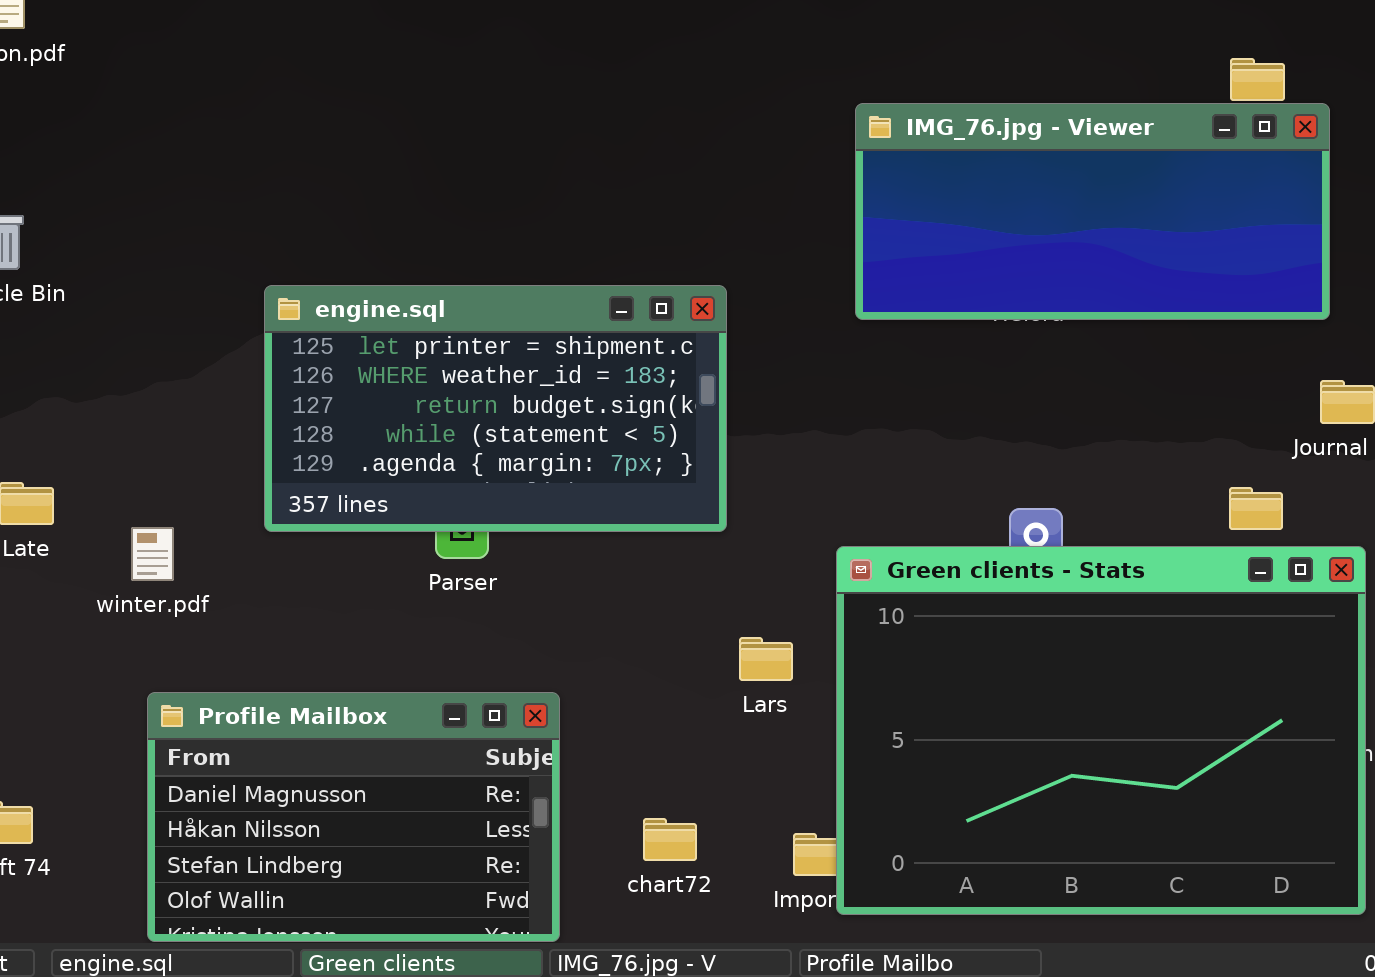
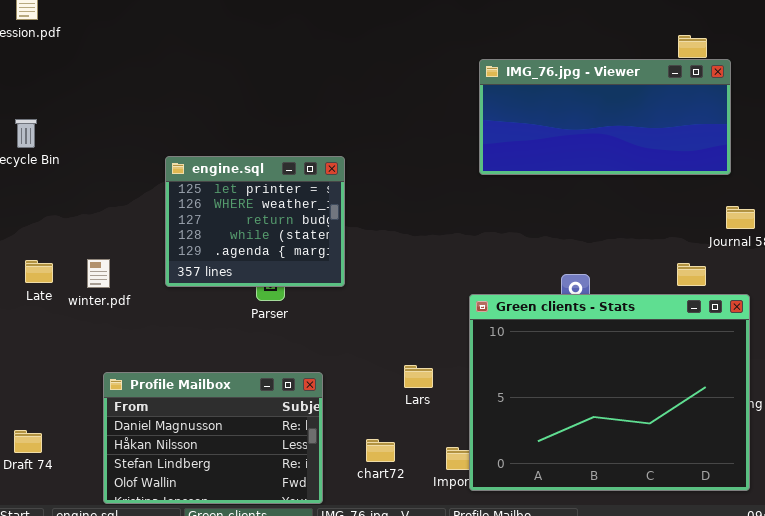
engine.sql: [264,285,727,532] -> [165,156,345,287], resized
winter.pdf: [131,527,174,581] -> [87,259,110,288], moved
Lars: [739,637,793,681] -> [404,365,433,388], moved

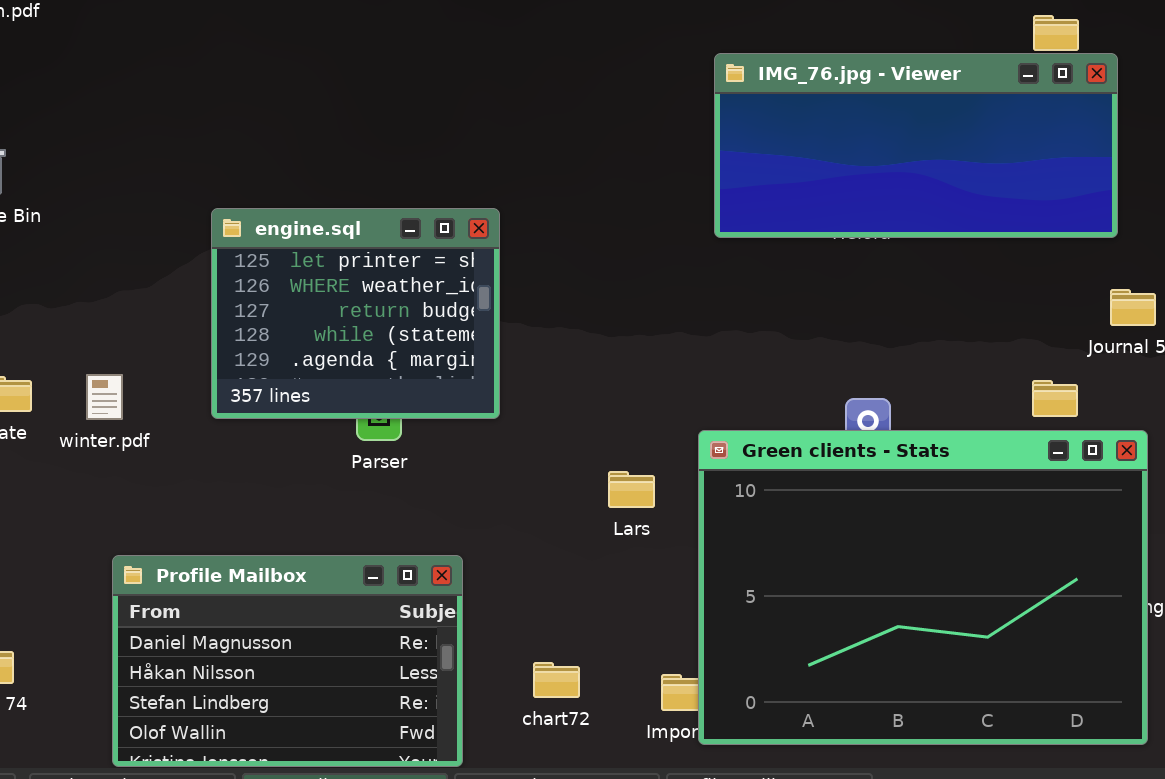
Lars: [404,365,433,388] -> [608,471,655,508], moved

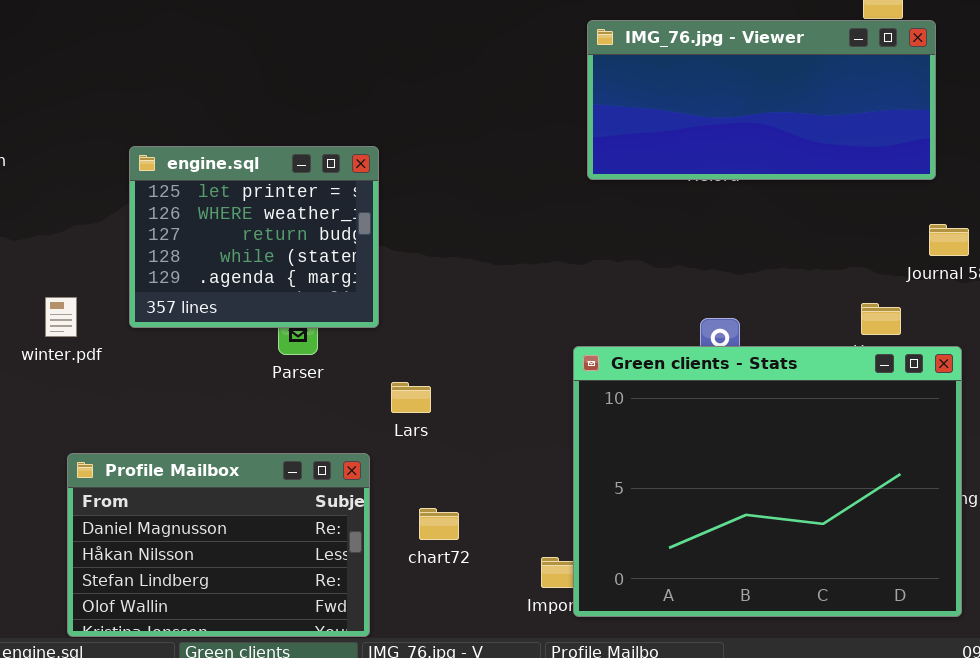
engine.sql: [211,208,500,419] -> [129,146,379,328], moved
Lars: [608,471,655,508] -> [391,382,431,413], moved
chart72: [533,662,580,698] -> [419,508,459,540], moved

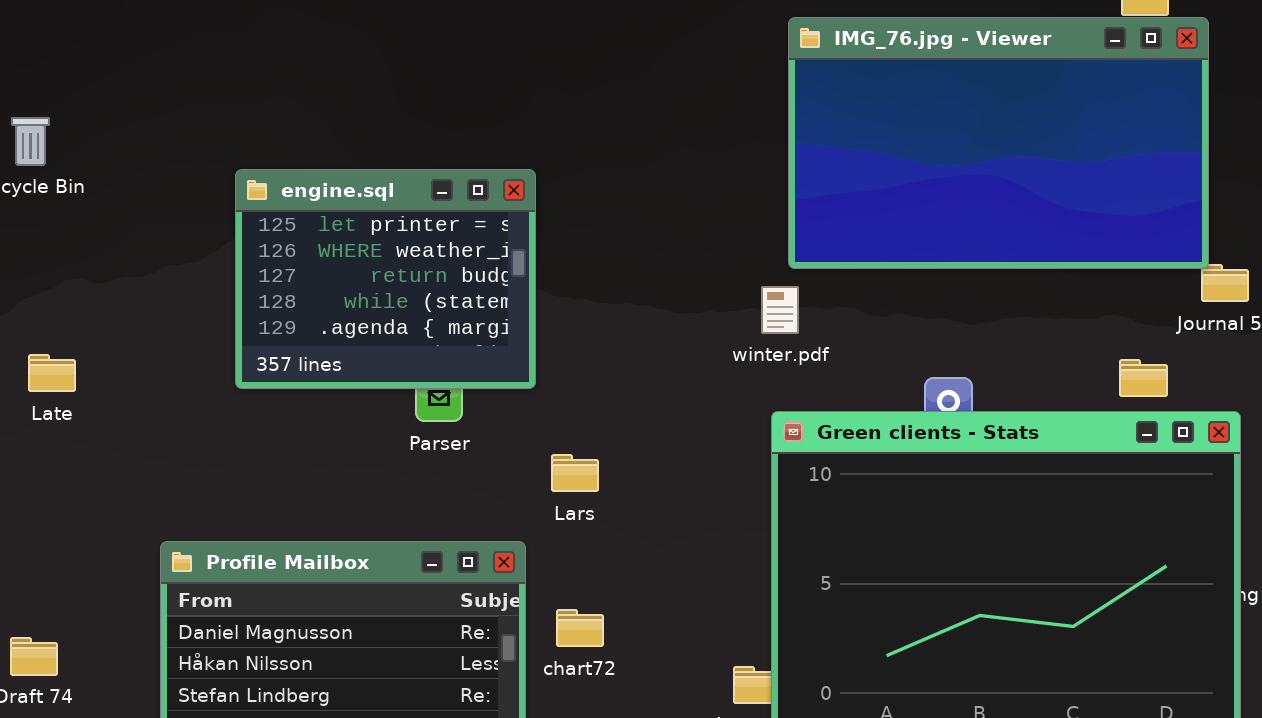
IMG_76.jpg - Viewer: [587,20,936,180] -> [788,17,1209,269], resized
winter.pdf: [45,297,77,337] -> [761,286,799,334], moved
chart72: [419,508,459,540] -> [556,609,604,647], moved

